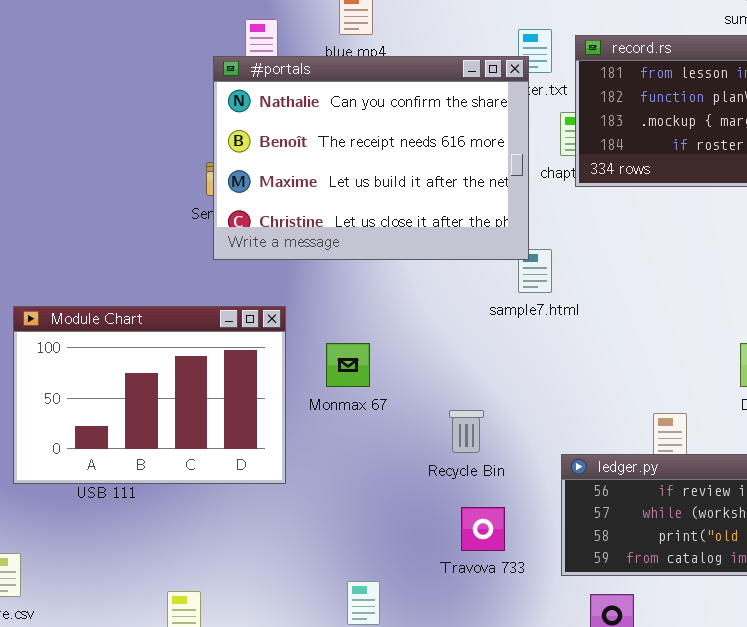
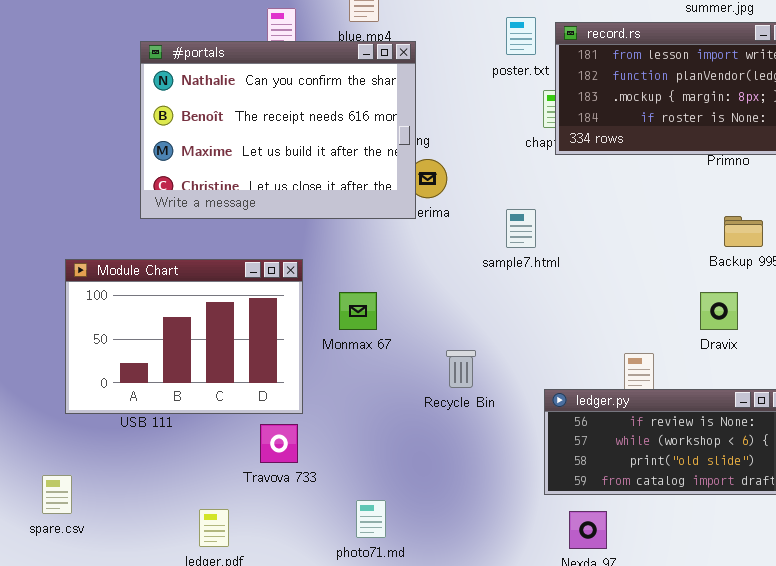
#portals: [213,56,529,260] -> [140,41,416,219], moved
Travova 733: [461,507,505,551] -> [260,424,298,463], moved

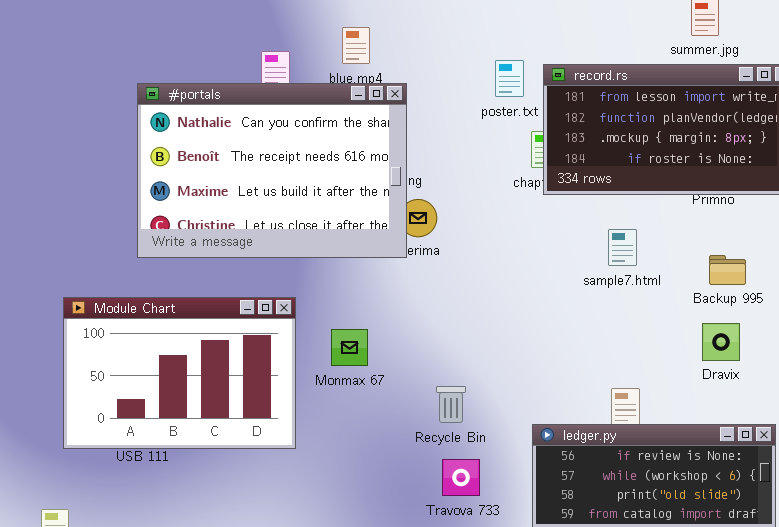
sample7.html: [506,209,536,248] -> [608,229,637,266], moved
Dravix: [700,292,738,330] -> [702,323,740,361], moved
Travova 733: [260,424,298,463] -> [442,459,480,496], moved

